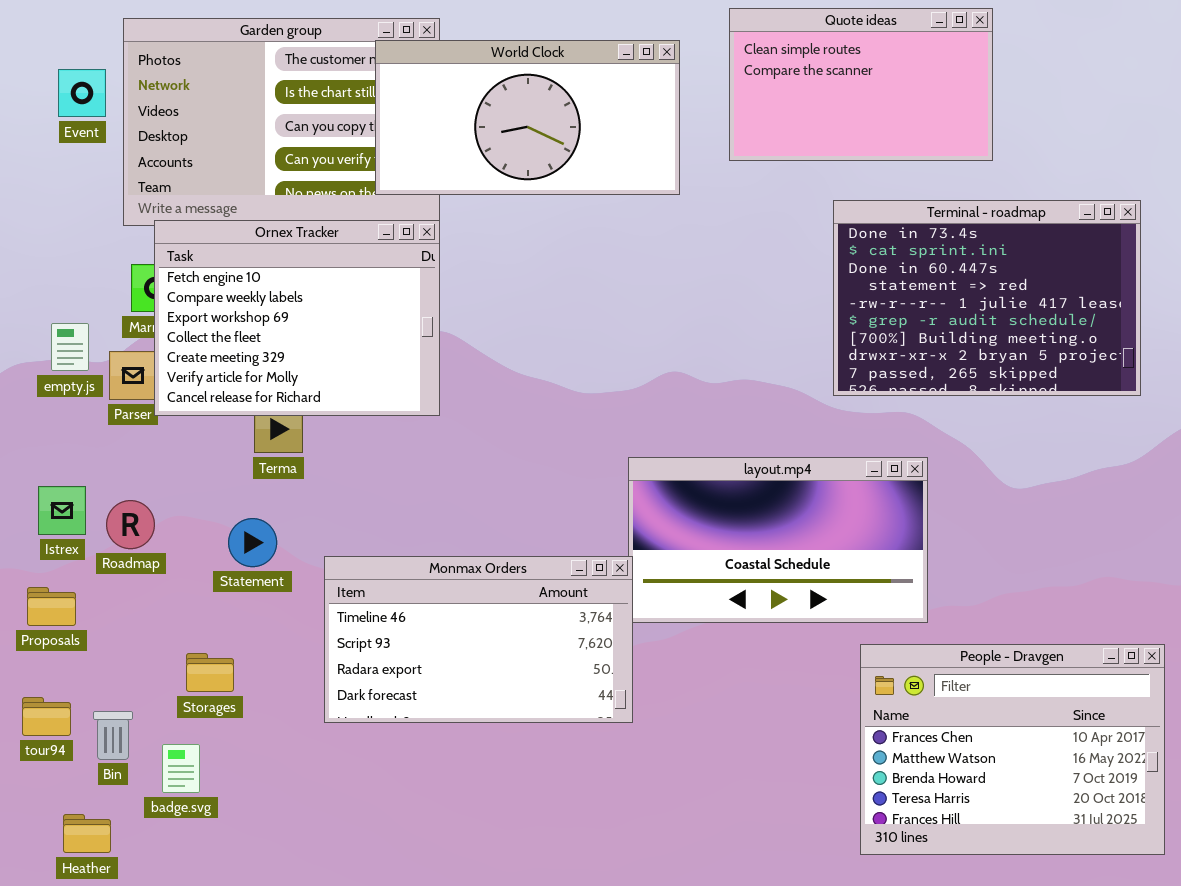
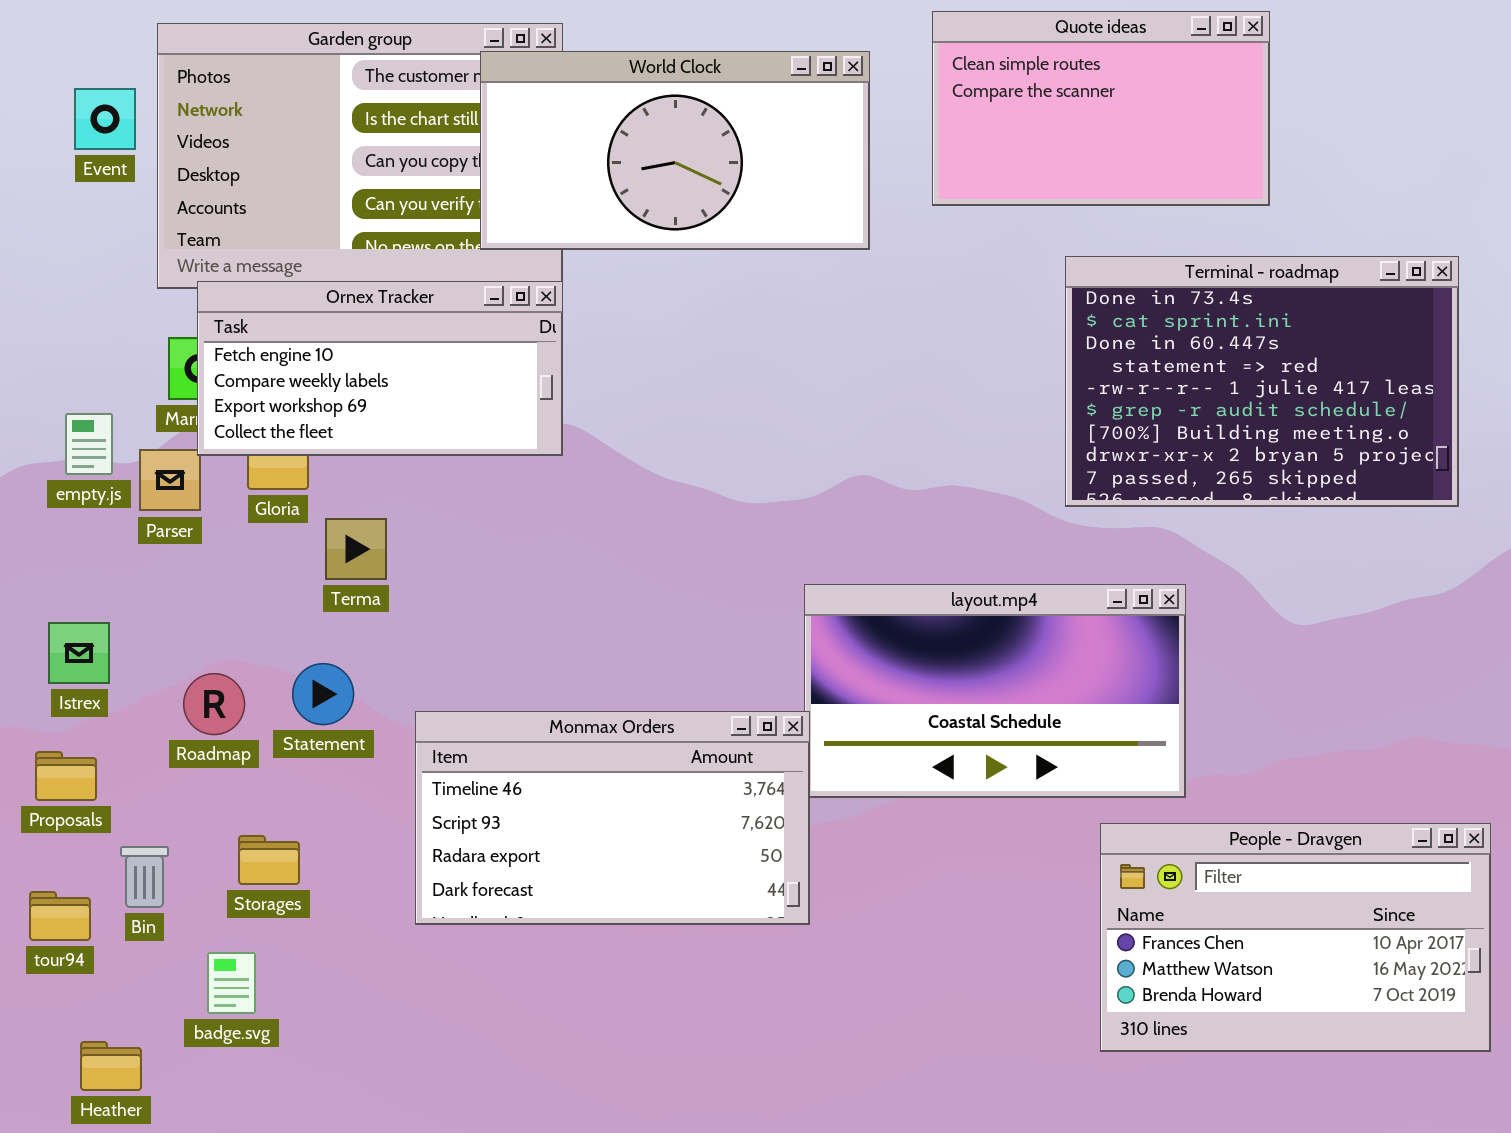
Ornex Tracker: [154,220,440,416] -> [197,281,563,456], resized
Roadmap: [106,500,155,549] -> [183,673,245,735], moved
People - Dravgen: [860,644,1165,855] -> [1100,823,1491,1052], resized
Bin: [93,711,133,760] -> [120,846,169,908], moved

